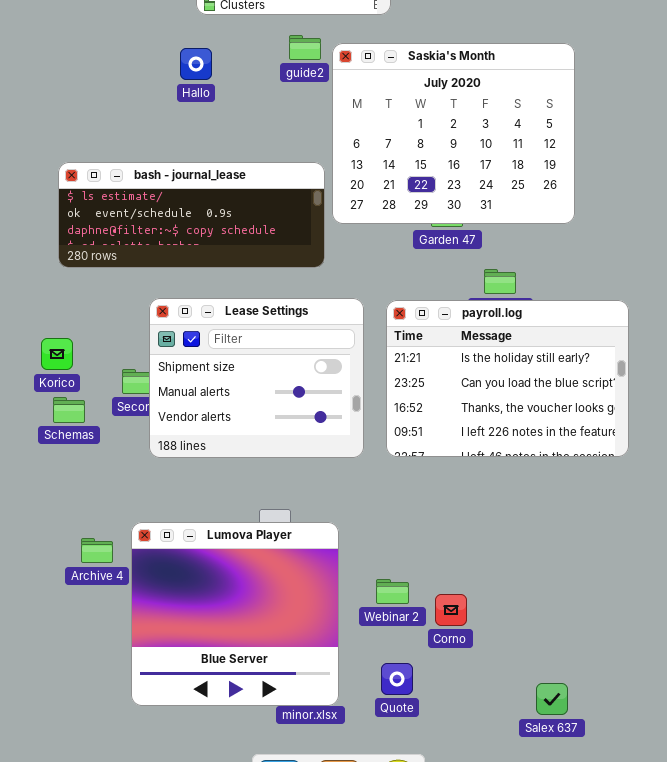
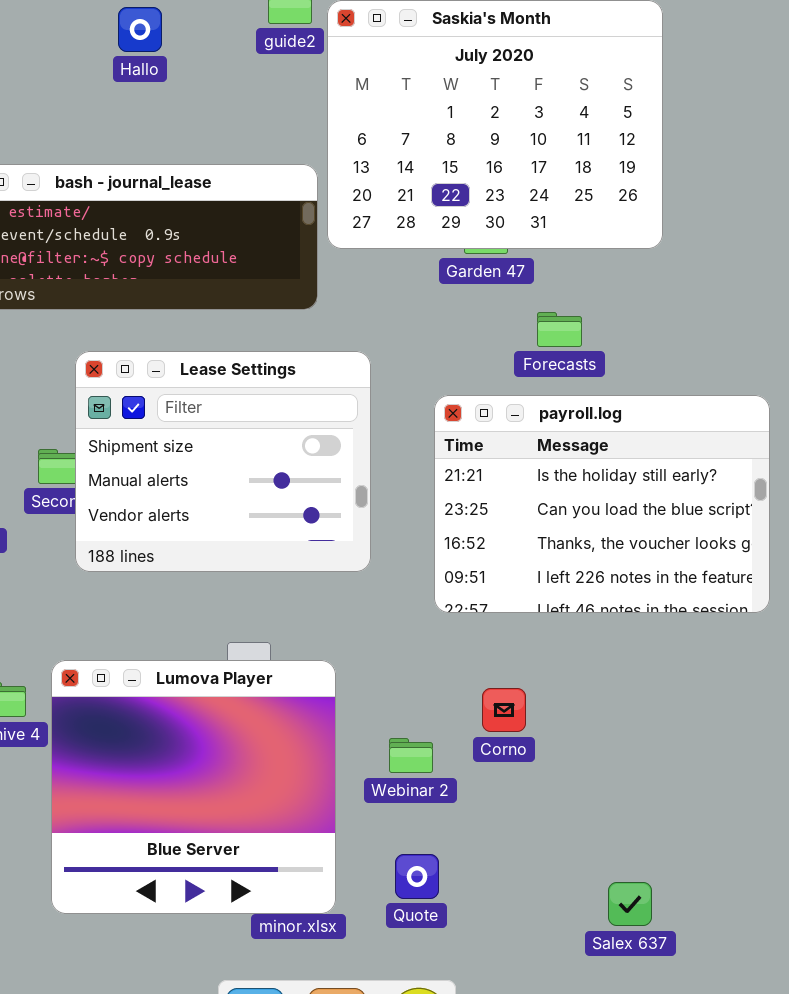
payroll.log: [386,300,629,457] -> [434,395,770,613], moved
Corno: [435,594,467,626] -> [482,688,526,732], moved

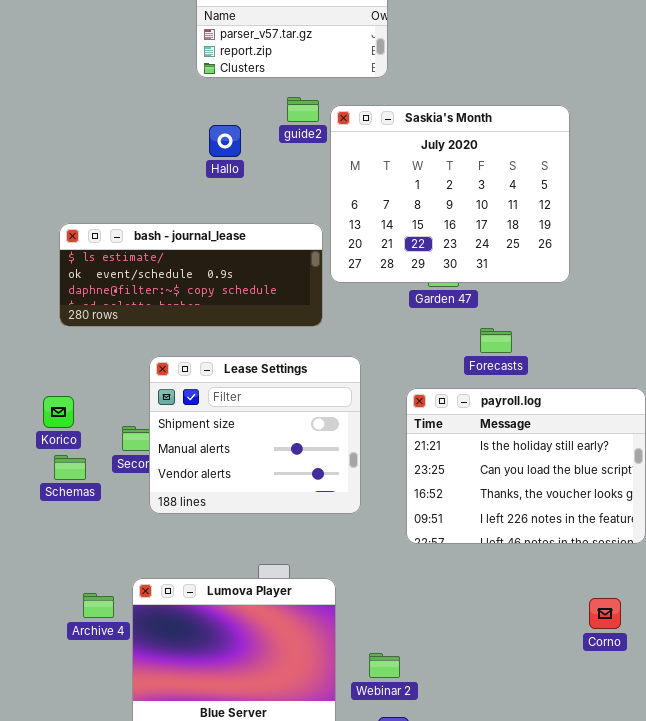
Hallo: [118,7,162,52] -> [209,125,241,157], moved
Corno: [482,688,526,732] -> [589,598,621,629], moved
Webinar 2: [389,738,433,773] -> [369,653,400,678], moved

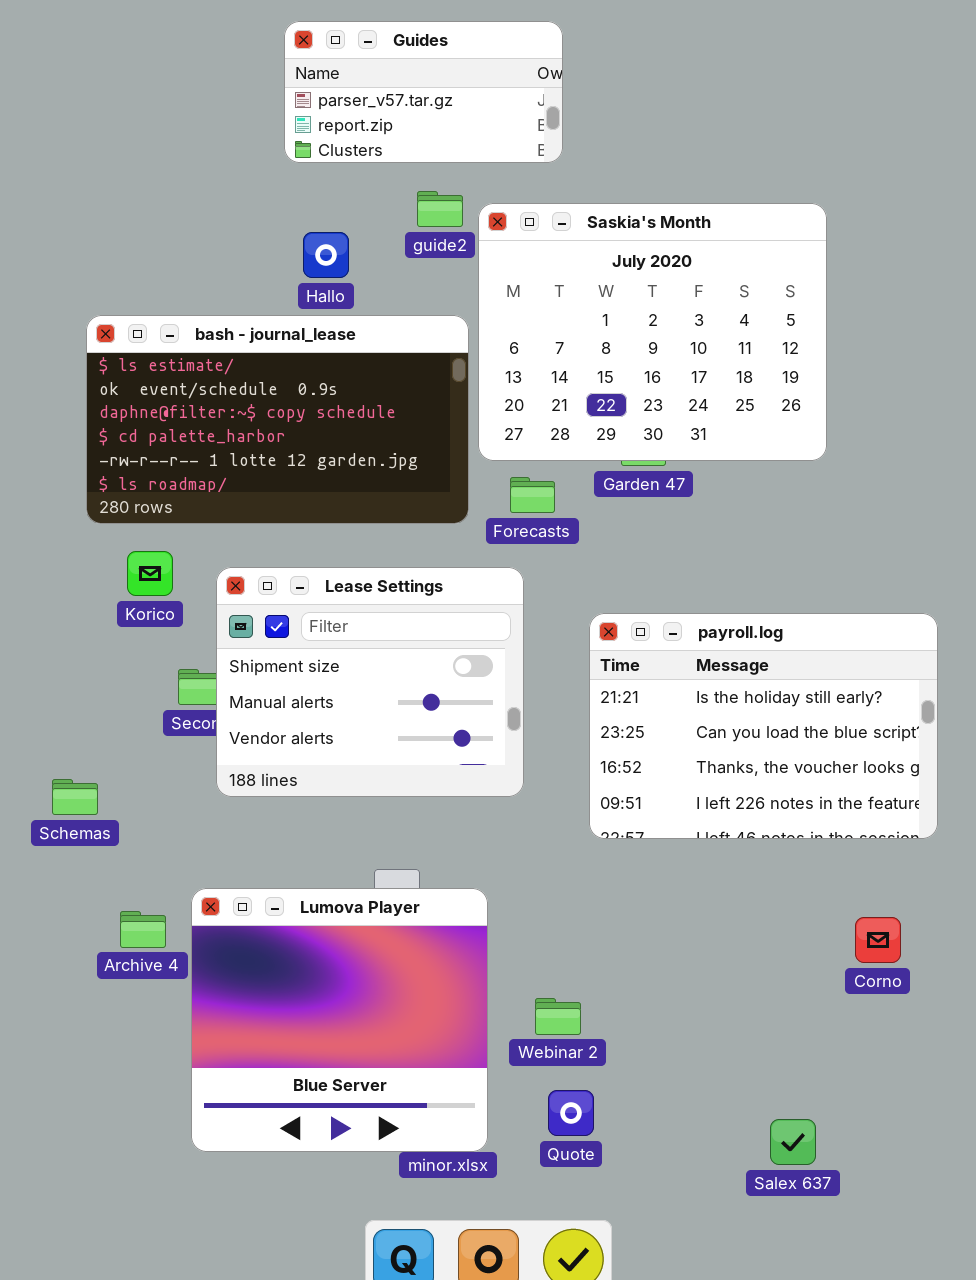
bash - journal_lease: [59,223,323,327] -> [86,315,469,524], resized
Forecasts: [480,328,512,353] -> [510,477,555,513], moved
Korico: [43,396,74,428] -> [127,551,173,596], moved
Schemas: [54,455,86,480] -> [52,779,98,815], moved

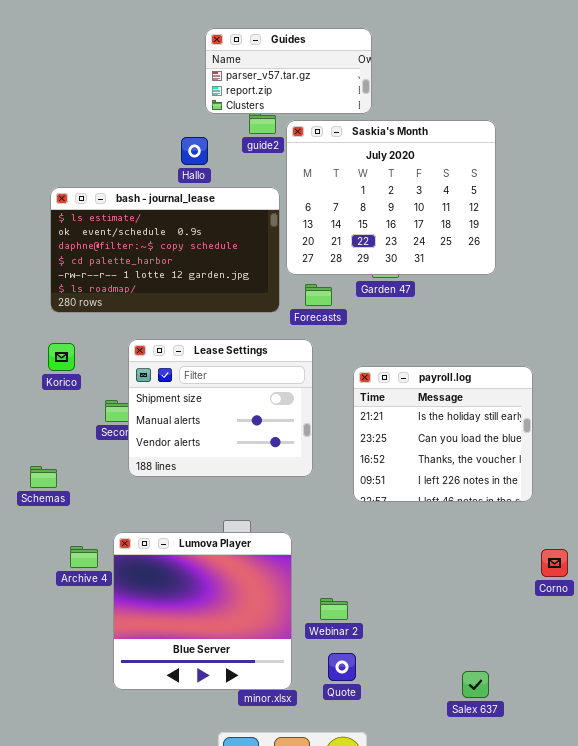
Guides: [284,21,563,163] -> [205,28,372,114], moved
Korico: [127,551,173,596] -> [48,343,75,371], moved
payroll.log: [589,613,938,839] -> [353,366,533,502], resized
Corno: [855,917,901,963] -> [541,549,568,577], moved

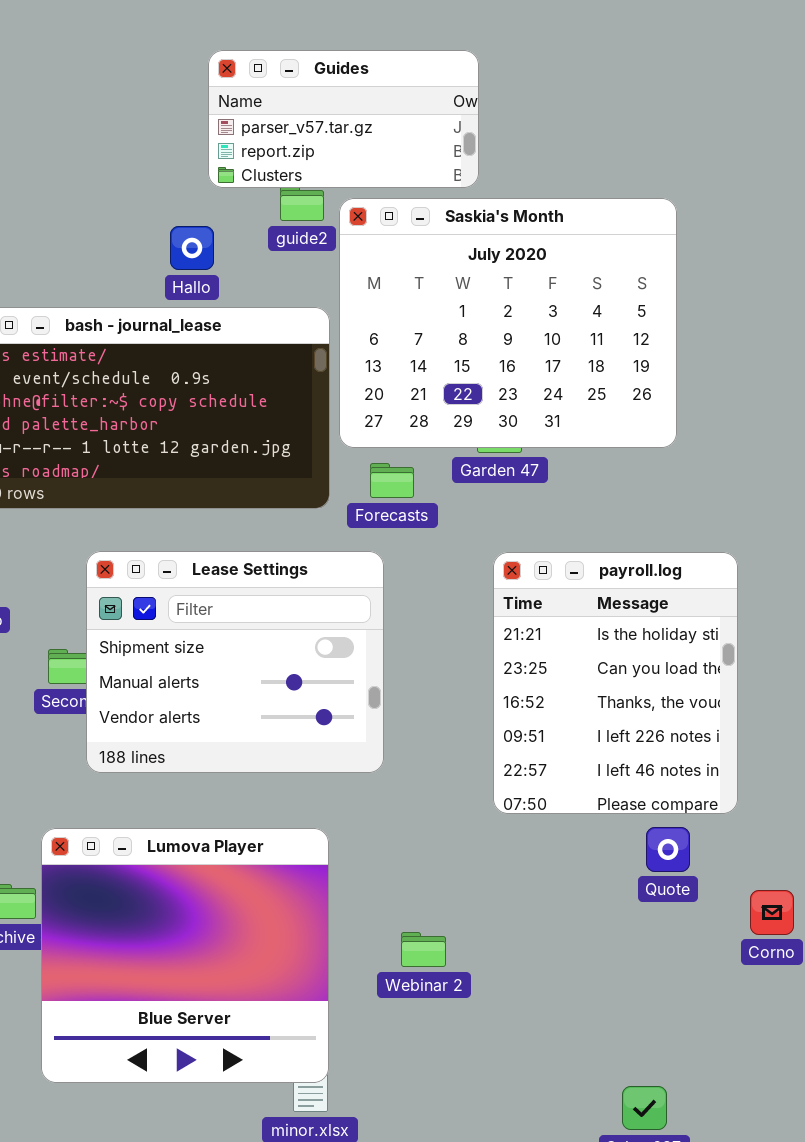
payroll.log: [353,366,533,502] -> [493,552,738,814], resized
Lumova Player: [113,532,292,690] -> [41,828,329,1083], moved
Webinar 2: [320,598,348,620] -> [401,932,446,967], moved
Quote: [328,653,356,681] -> [646,827,690,872], moved

